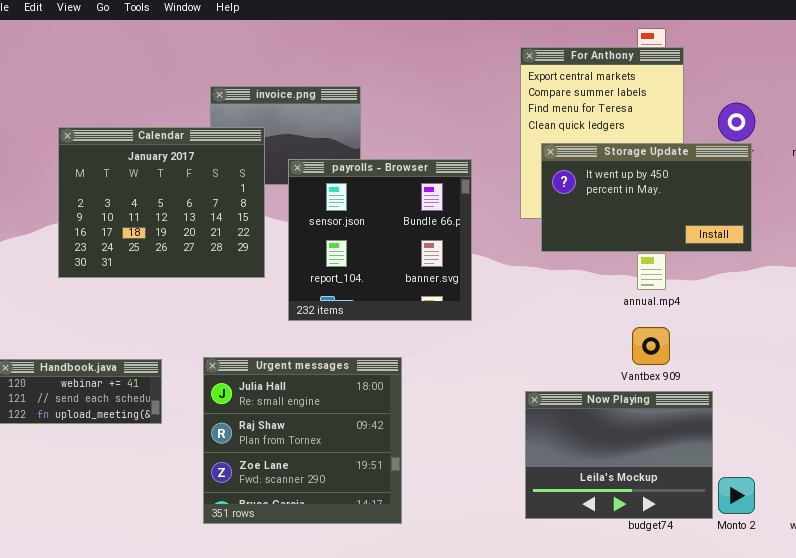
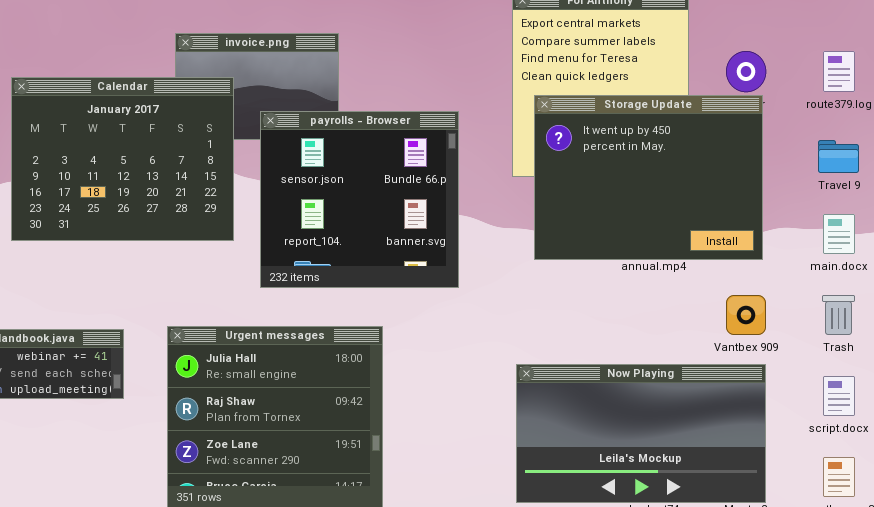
Storage Update: [541,143,752,252] -> [534,95,763,260], resized
Vantbex 909: [632,327,670,365] -> [726,295,766,335], moved
Now Playing: [525,391,713,519] -> [516,364,766,503], resized

